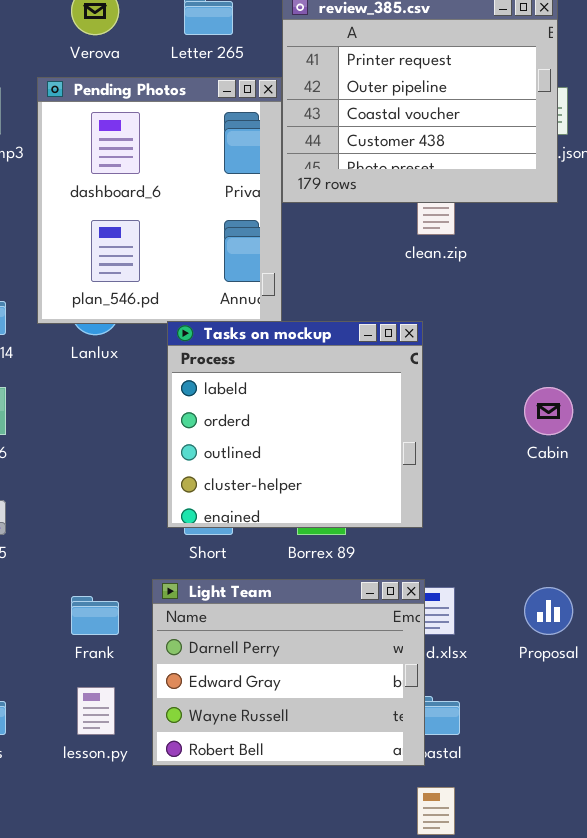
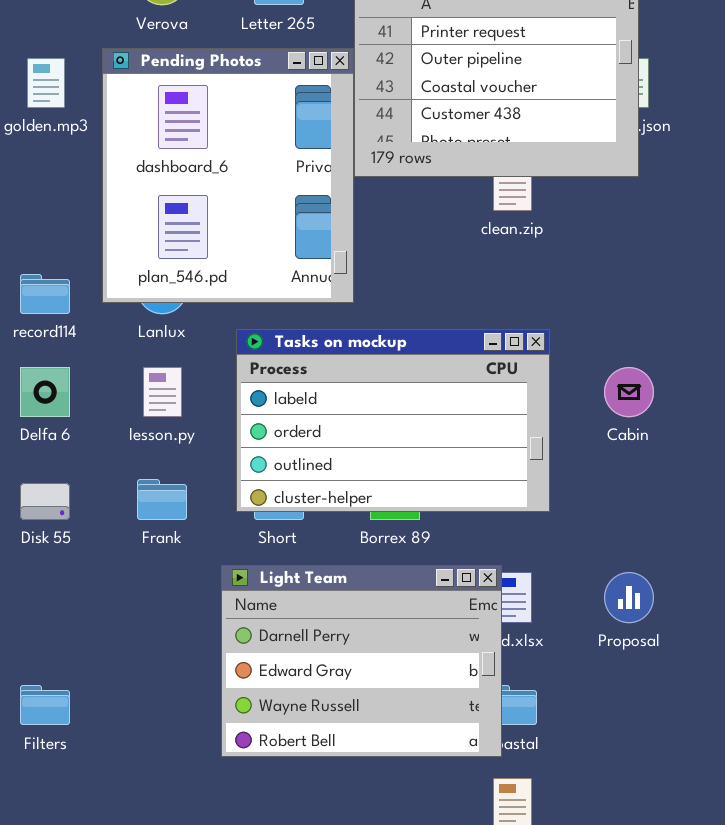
Tasks on mockup: [167,321,423,528] -> [236,329,550,512], resized
Frank: [71,596,119,635] -> [137,479,187,520], moved
lesson.py: [77,687,115,735] -> [143,367,182,417], moved

